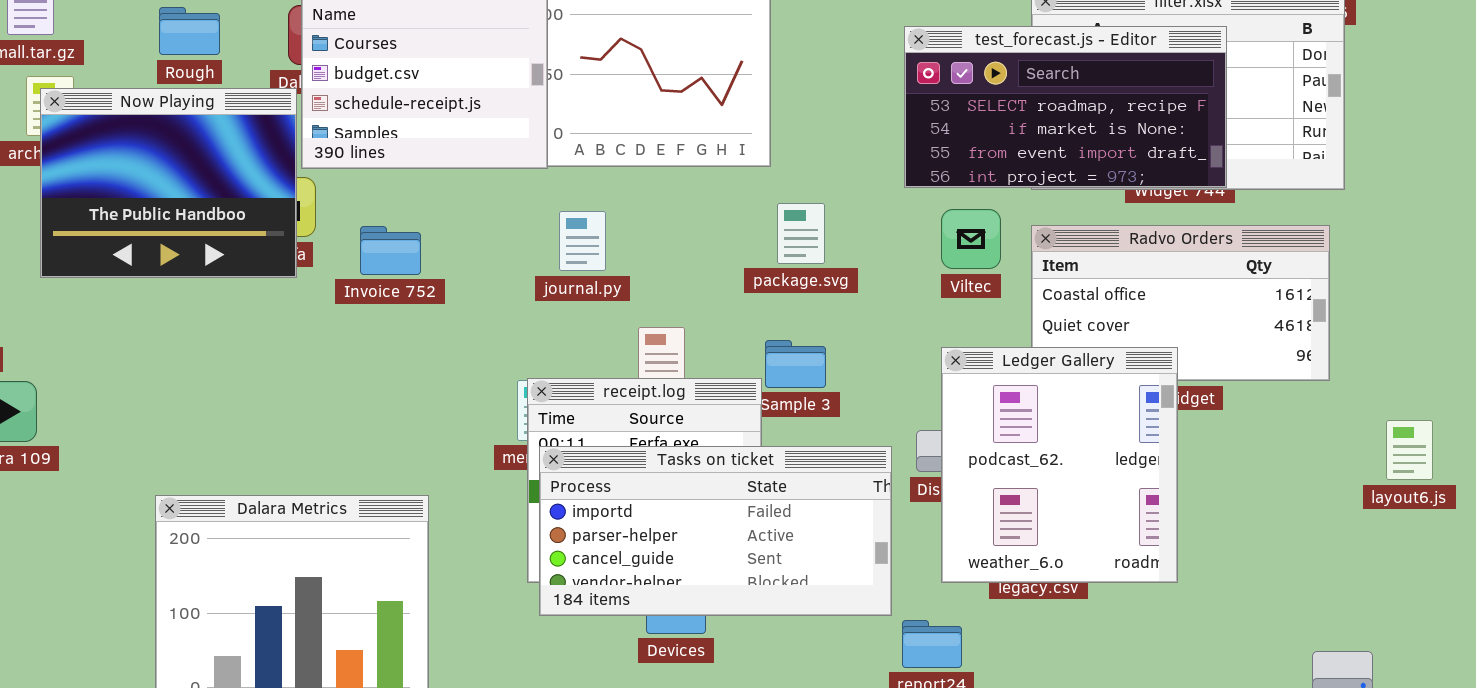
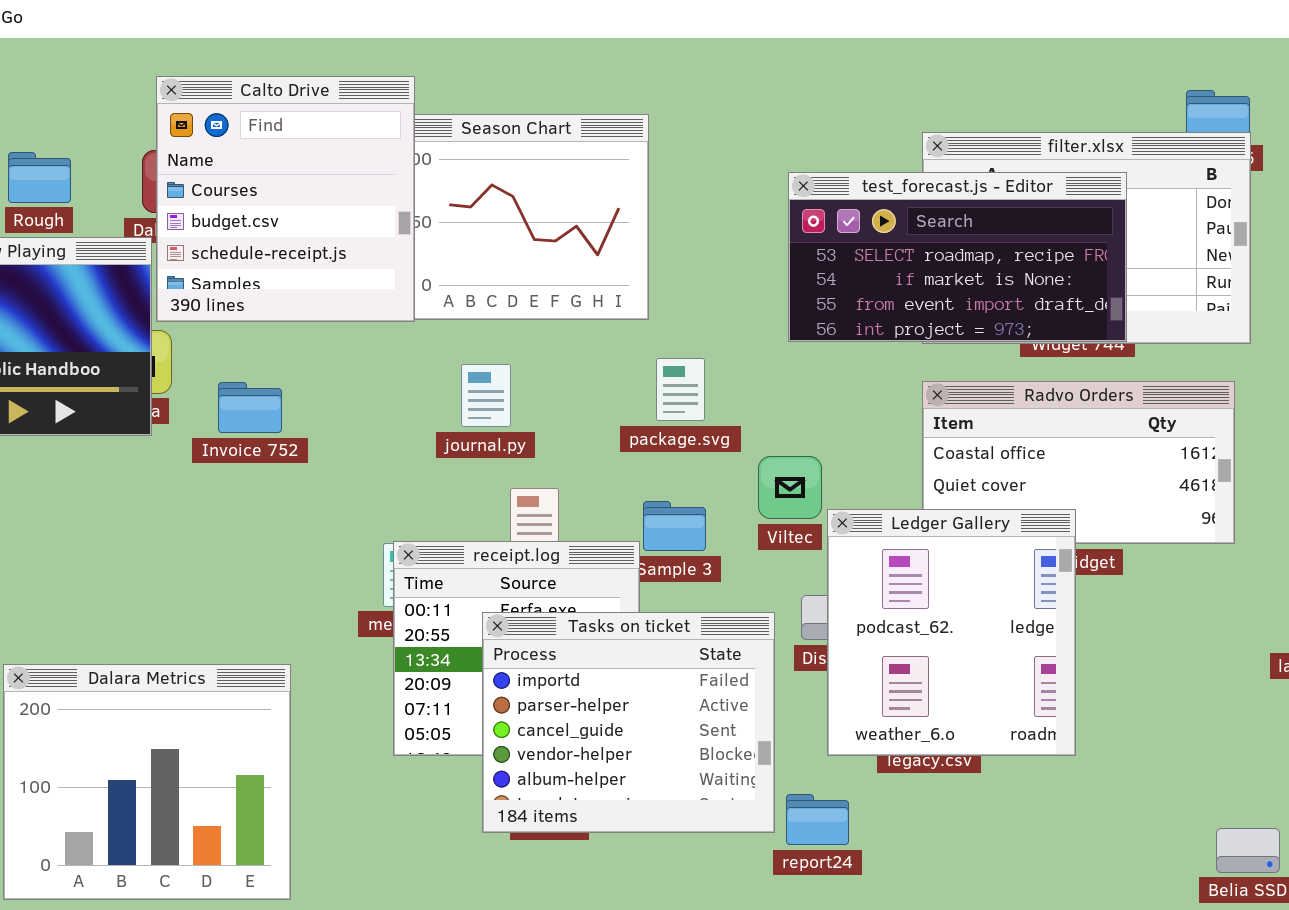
Viltec: [941,209,1001,269] -> [758,456,822,519], moved
journal.py: [559,211,606,271] -> [461,364,511,427], moved
Tasks on ticket: [539,446,892,616] -> [482,612,775,833], resized

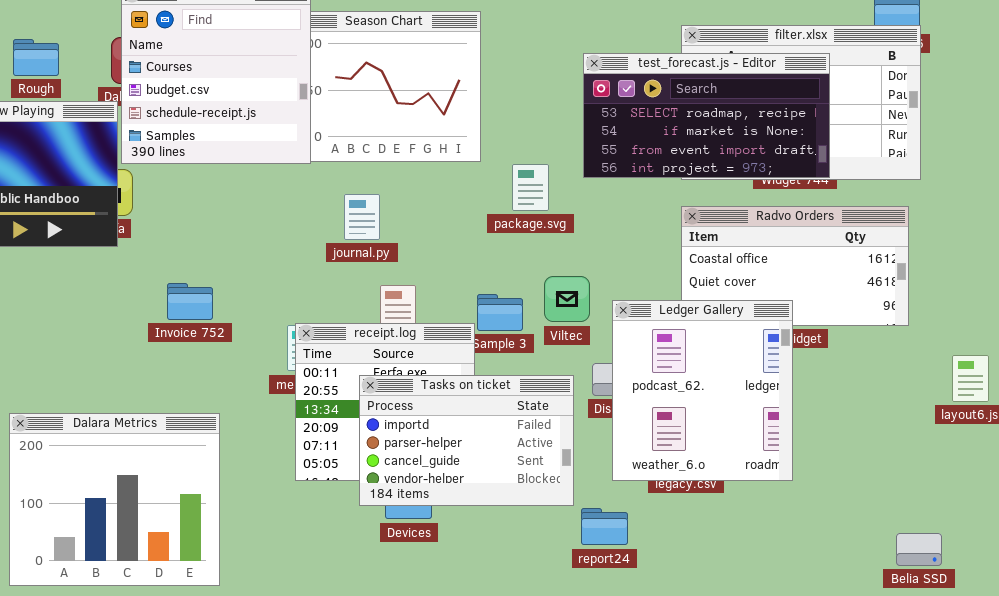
package.svg: [656,358,705,421] -> [512,164,549,211], moved
Invoice 752: [218,382,282,433] -> [167,283,213,320], moved
Viltec: [758,456,822,519] -> [544,276,590,322], moved
Tasks on ticket: [482,612,775,833] -> [359,375,574,506], resized

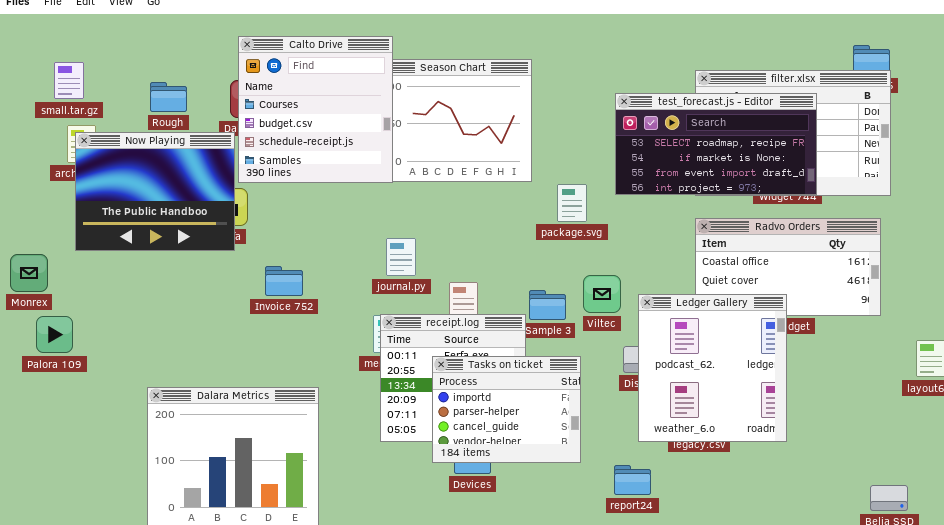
journal.py: [344,194,380,240] -> [386,238,416,276], moved
Invoice 752: [167,283,213,320] -> [265,266,303,296], moved
Tasks on ticket: [359,375,574,506] -> [432,356,581,463], resized

